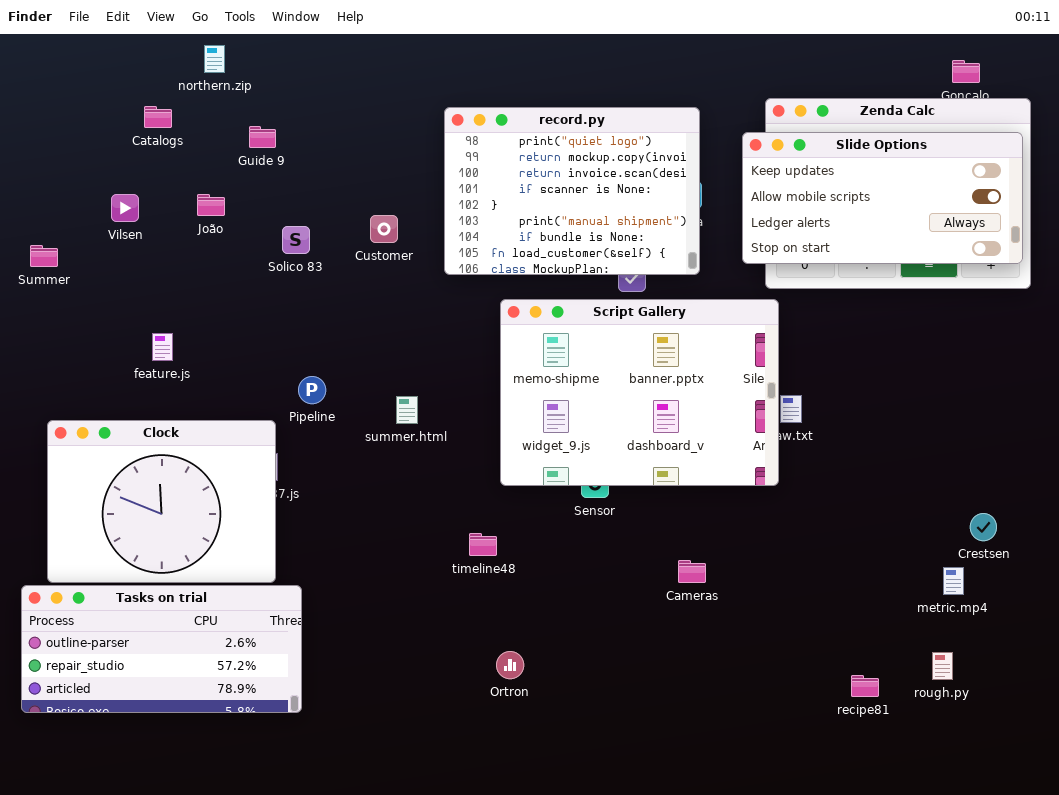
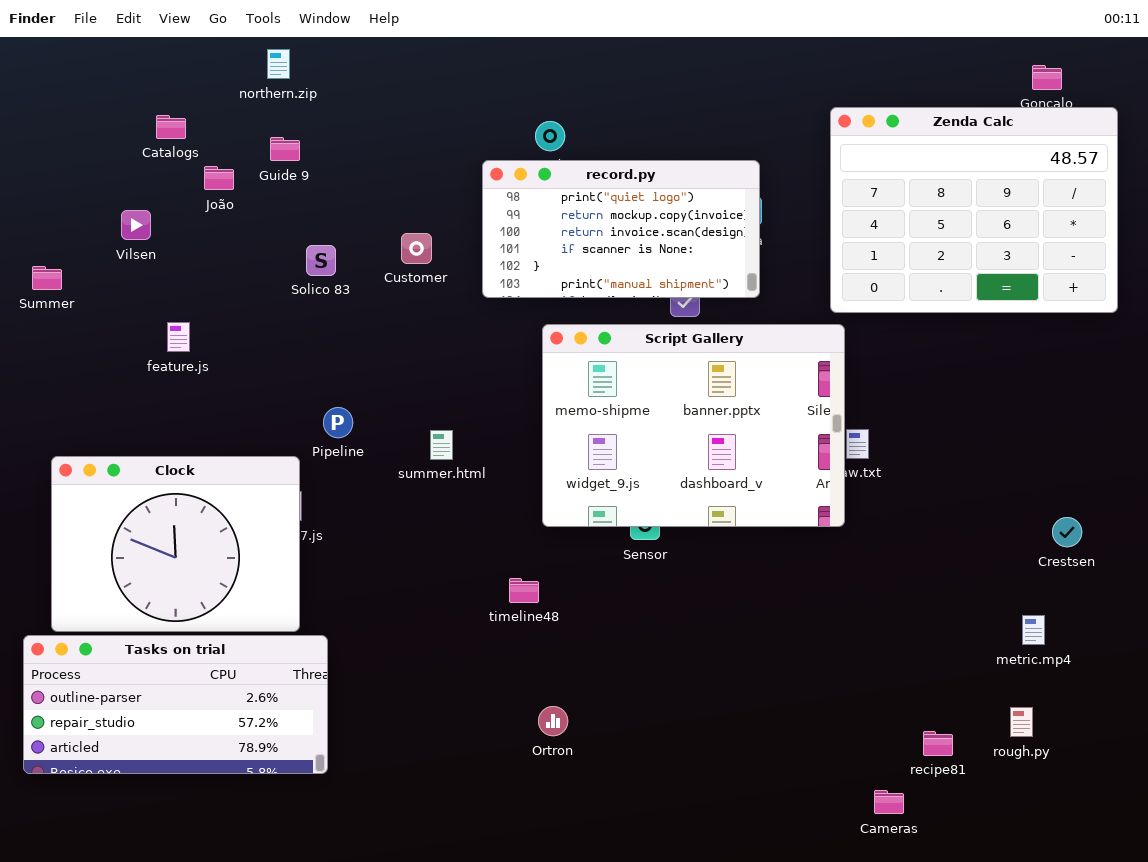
northern.zip: [204,45,225,73] -> [267,49,290,79], moved
record.py: [444,107,700,275] -> [482,160,760,298], resized
Slide Options: [742,132,1023,264] -> none, closed
João: [197,194,225,216] -> [204,166,234,190], moved
feature.js: [152,333,173,361] -> [167,322,190,352], moved
Crestsen: [970,513,997,541] -> [1052,517,1082,547], moved
Cameras: [678,560,706,583] -> [874,790,904,814], moved

